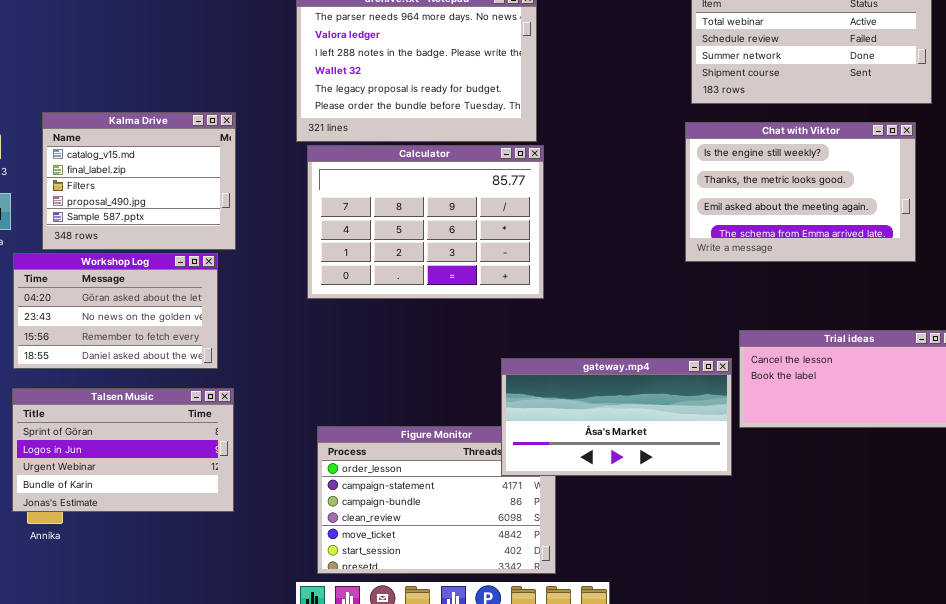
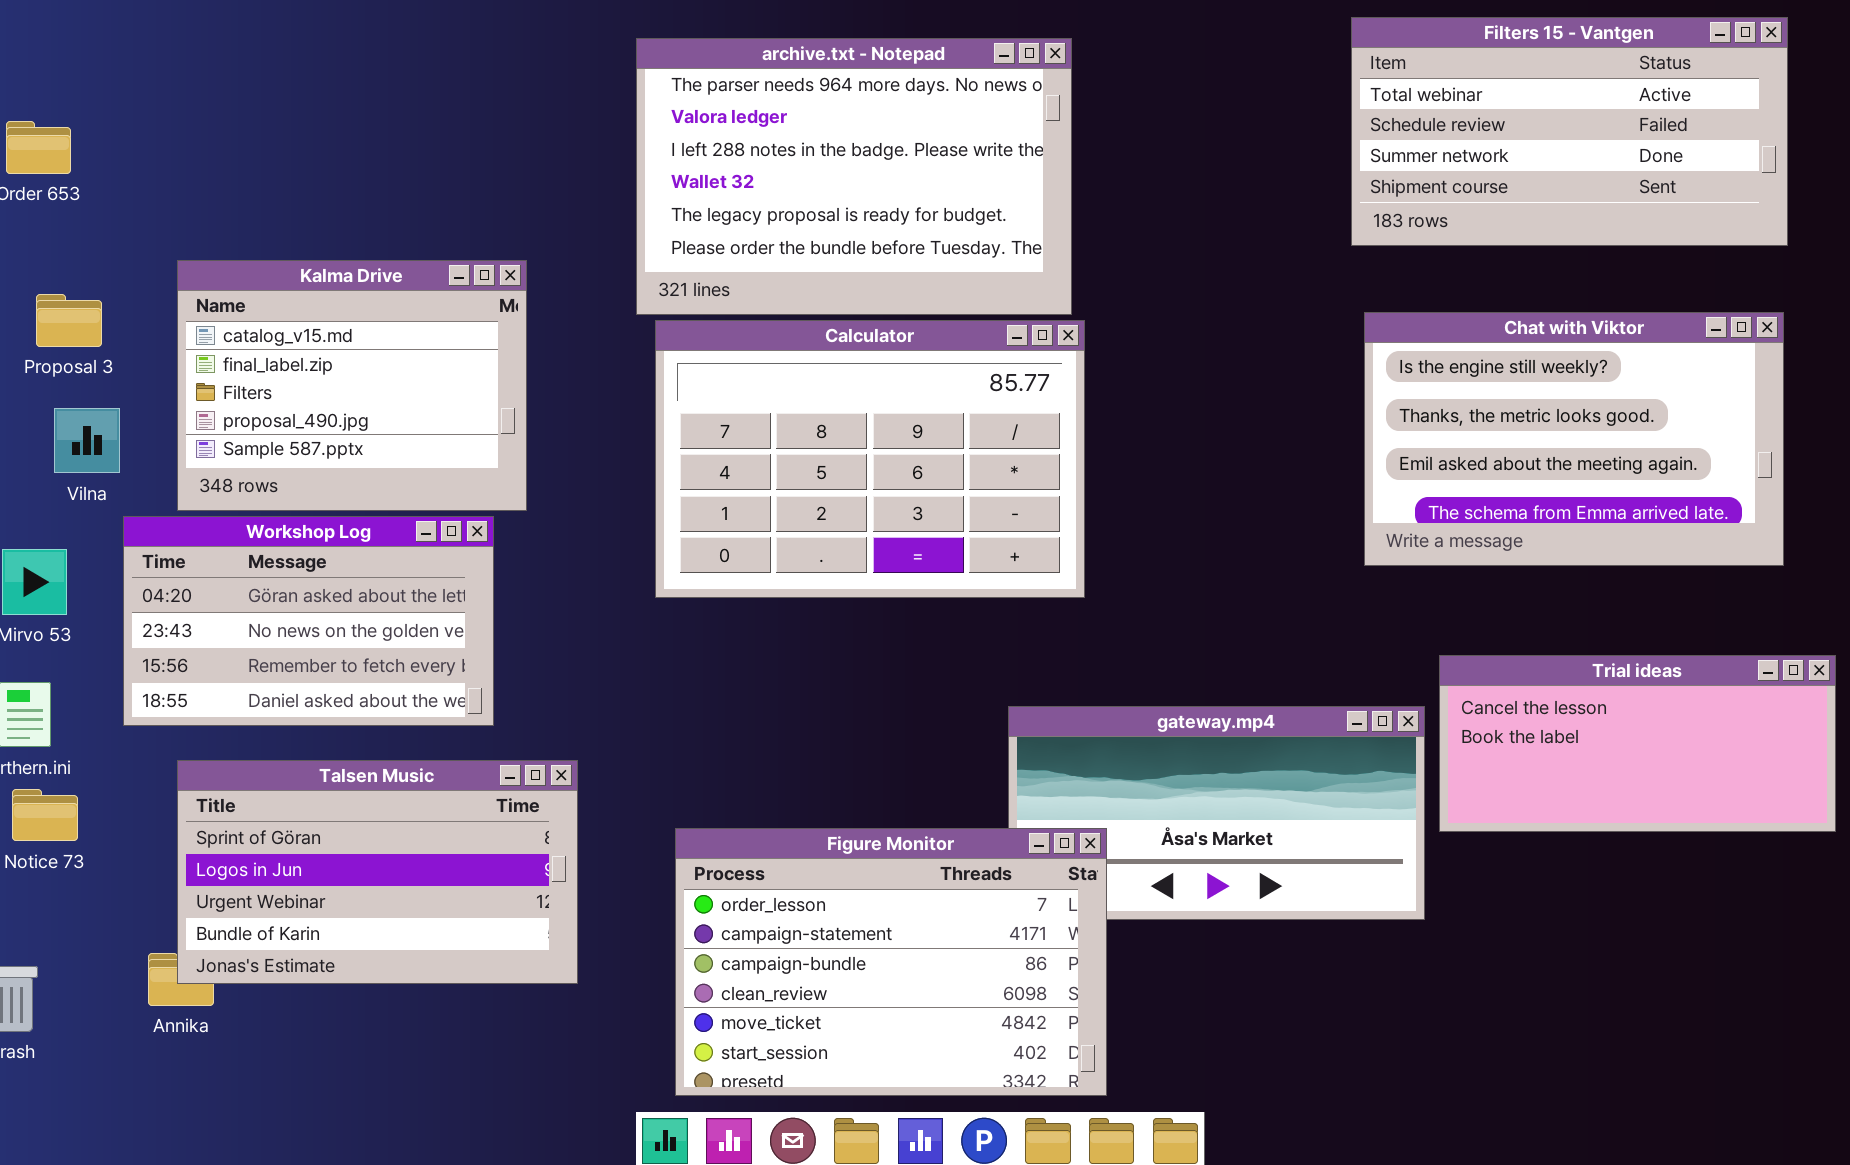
Chat with Viktor: [685,122,916,262] -> [1364,312,1784,566], moved
Talsen Music: [12,388,234,512] -> [177,760,578,984], moved
Figure Monitor: [317,426,556,574] -> [675,828,1107,1096], raised

